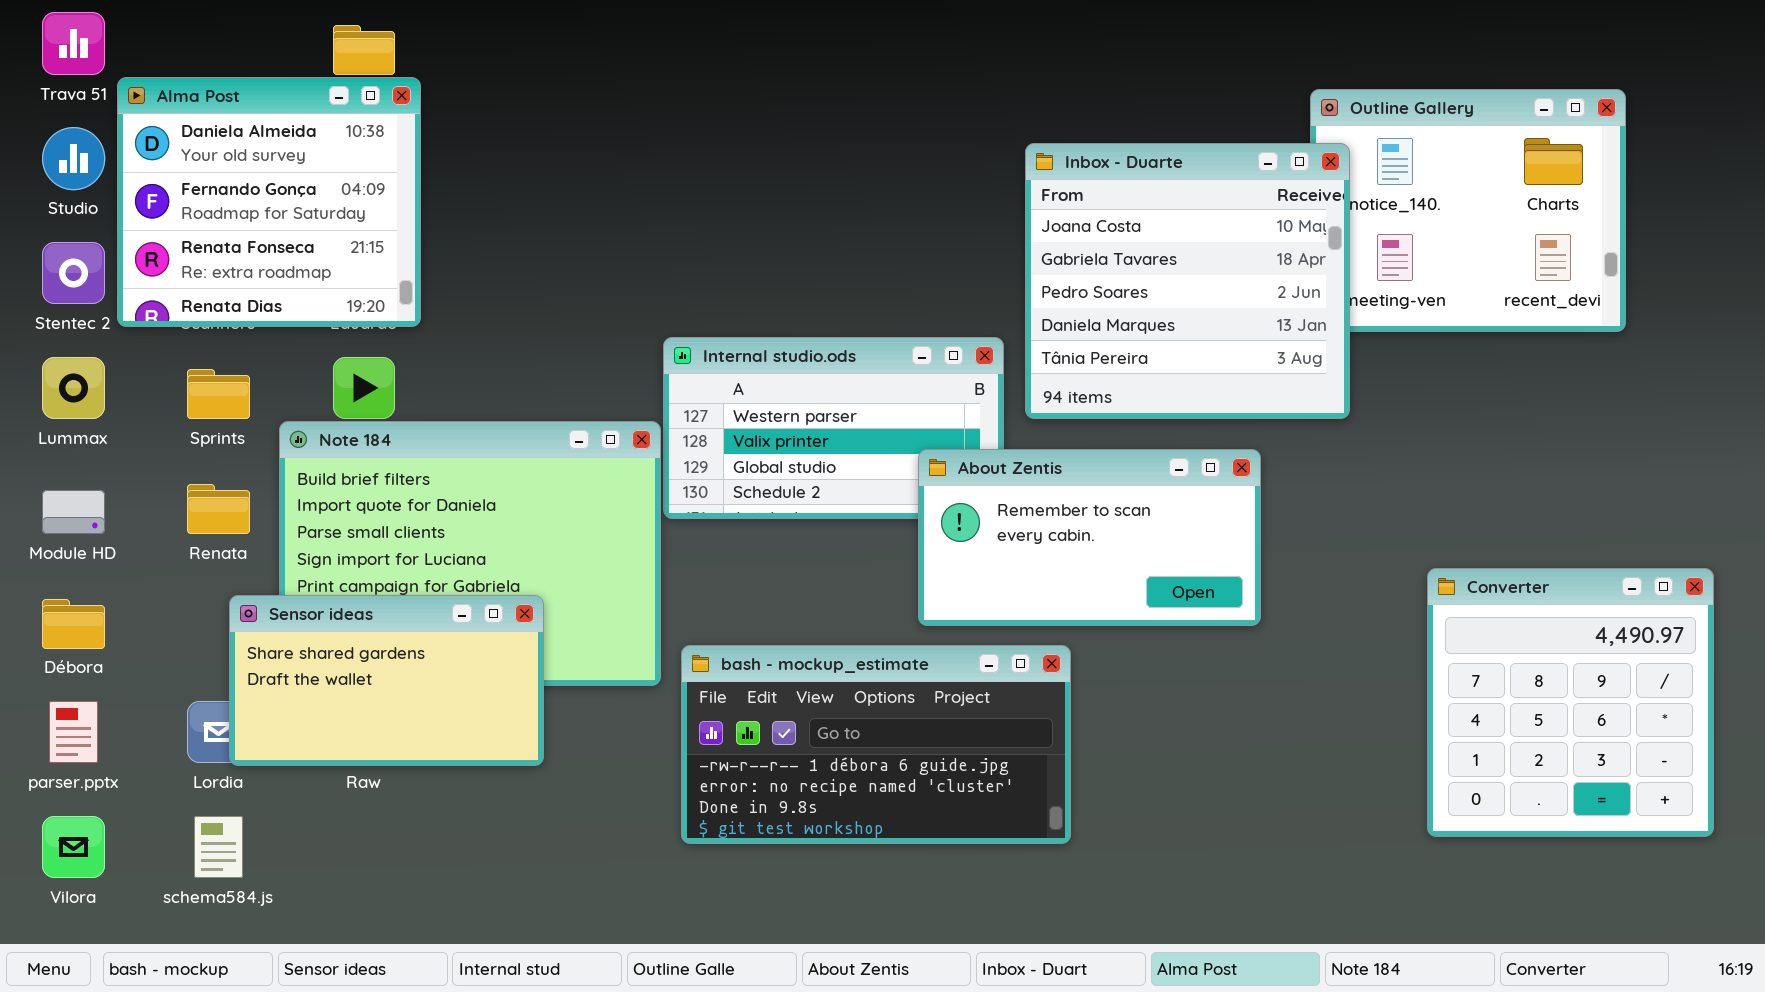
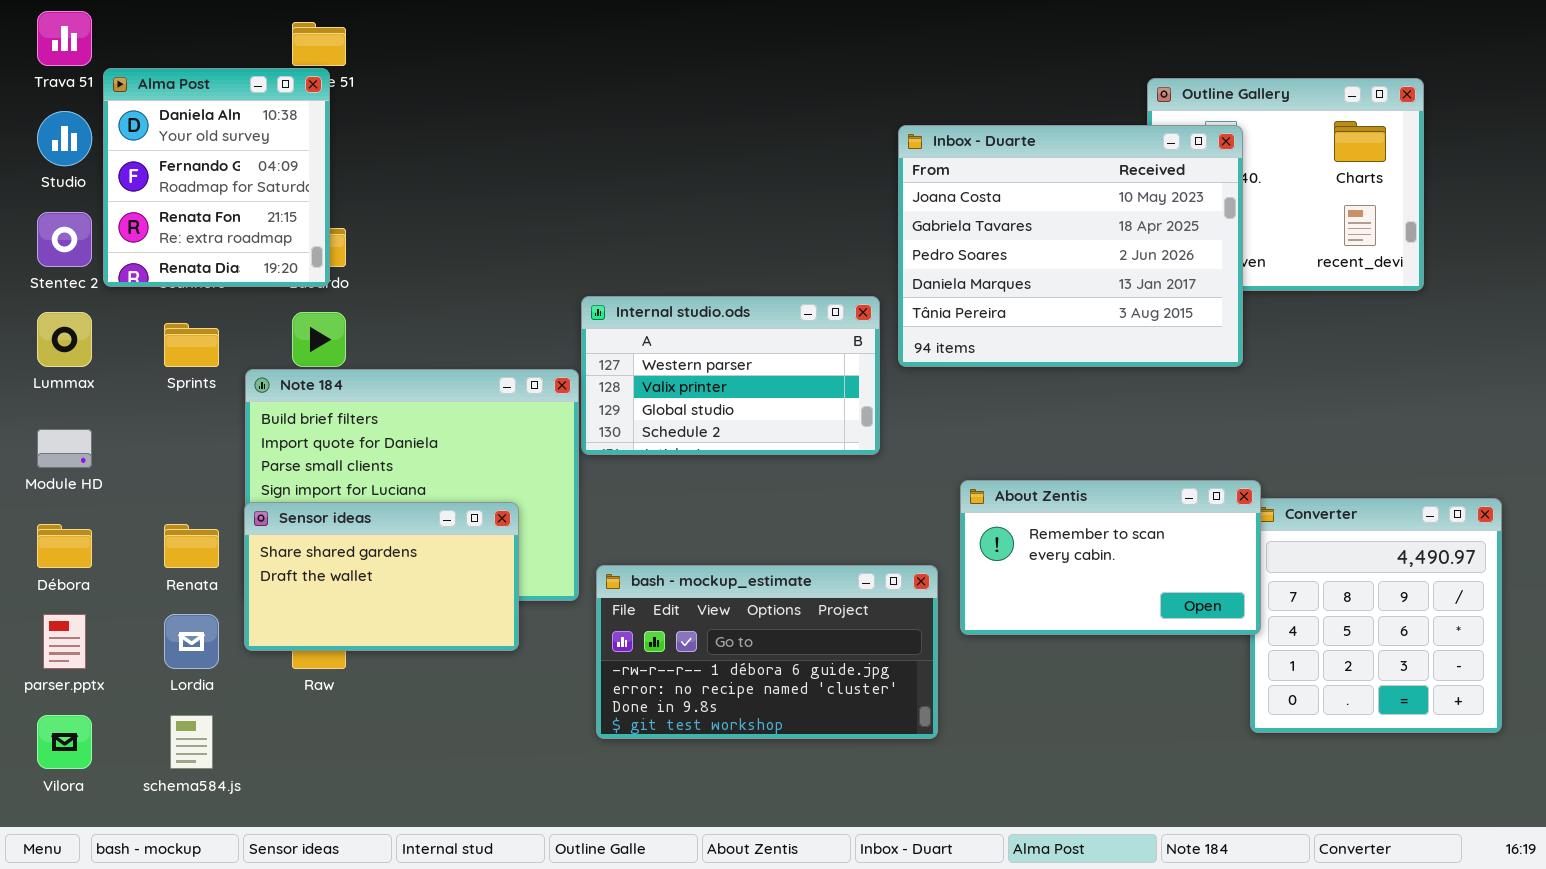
Alma Post: [117,77,421,327] -> [103,68,330,287], resized
Inbox - Duarte: [1025,143,1350,419] -> [898,125,1243,367], resized
About Zentis: [918,449,1261,626] -> [960,480,1261,635], moved
Renata: [187,484,250,534] -> [164,524,219,568], moved
Sensor ideas: [229,595,544,766] -> [244,502,519,651], moved

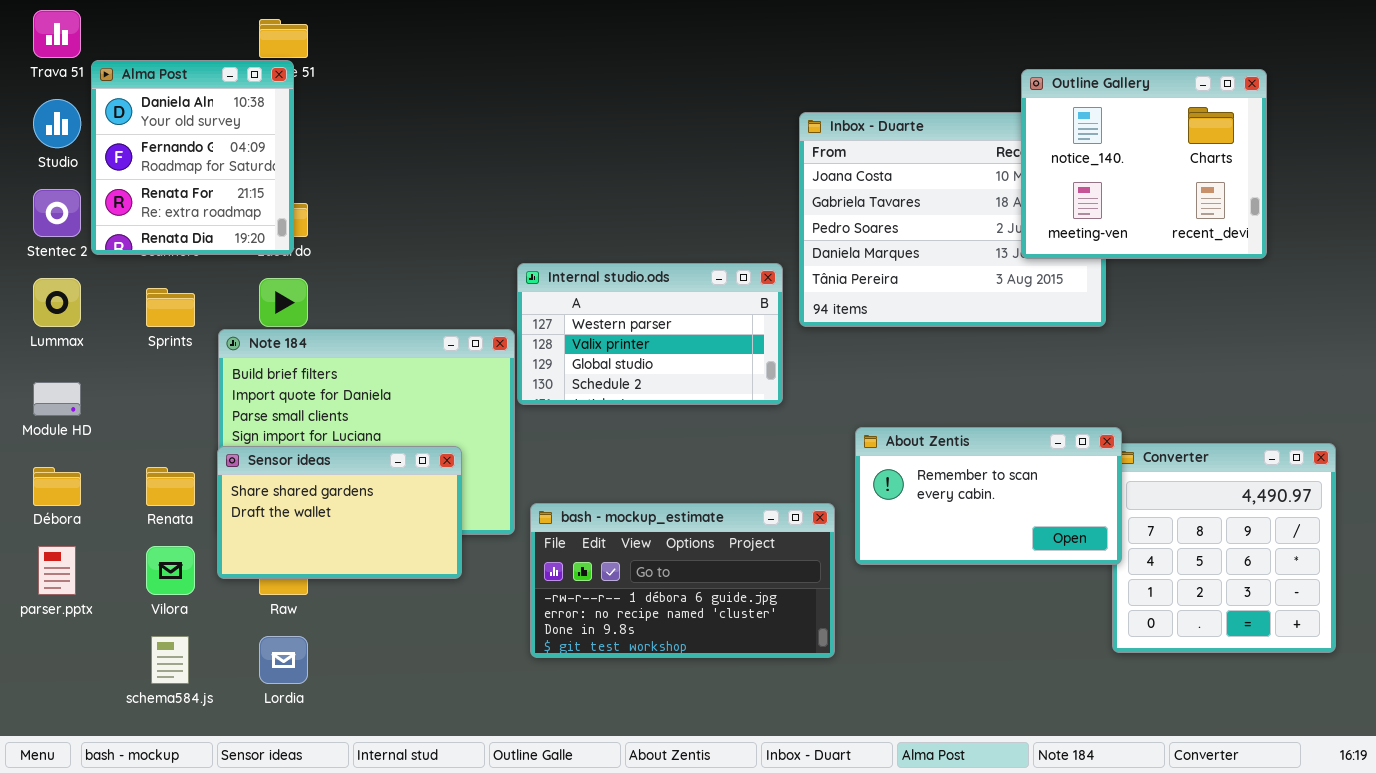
Outline Gallery: [1147,78,1424,291] -> [1021,69,1267,259], raised
Lordia: [164,614,219,669] -> [259,636,308,684], moved
Vilora: [37,715,92,769] -> [146,546,195,595], moved

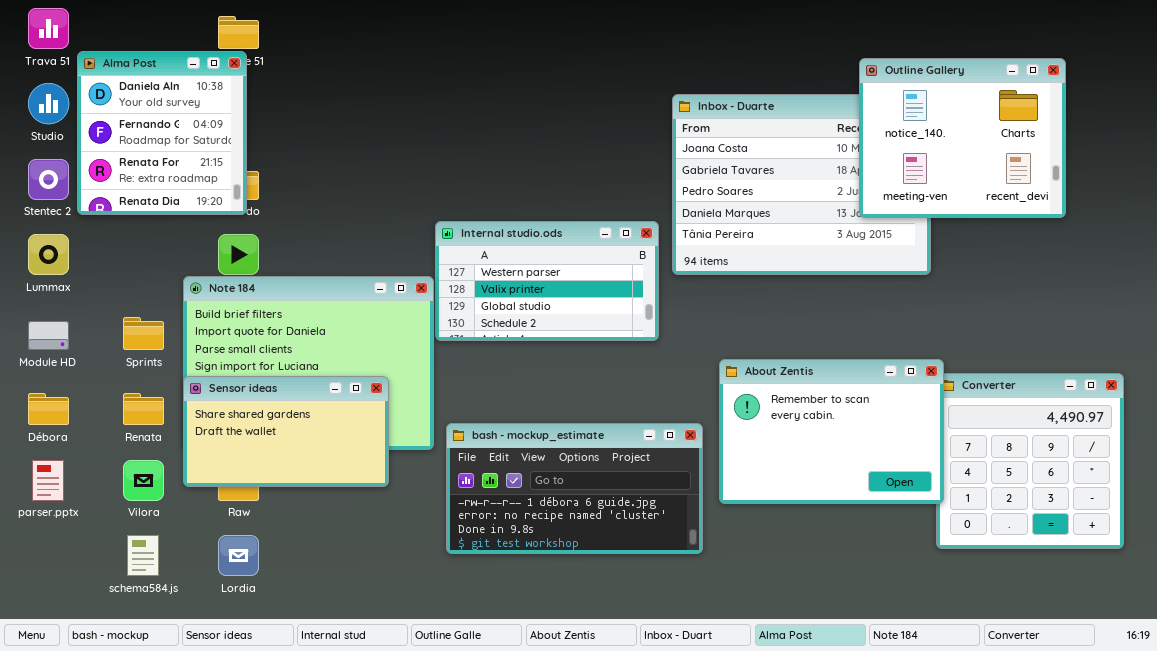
Sprints: [146,288,195,327] -> [123,317,164,350], moved
About Zentis: [855,427,1122,565] -> [719,359,944,504], resized

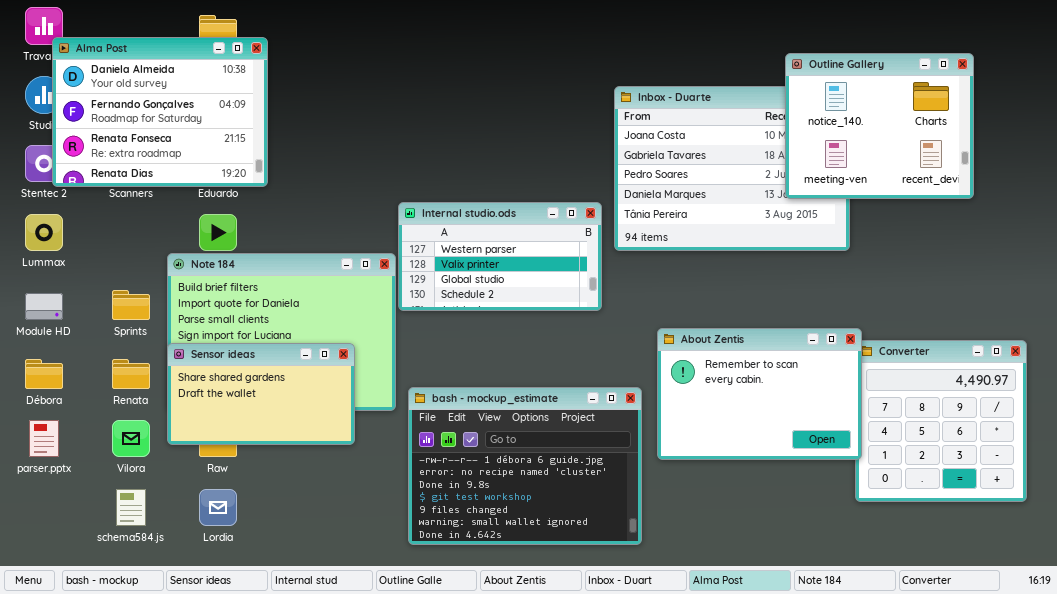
Alma Post: [77,51,247,215] -> [52,37,268,187], moved, resized
bash - mockup_estimate: [446,423,703,554] -> [408,387,642,545], resized

